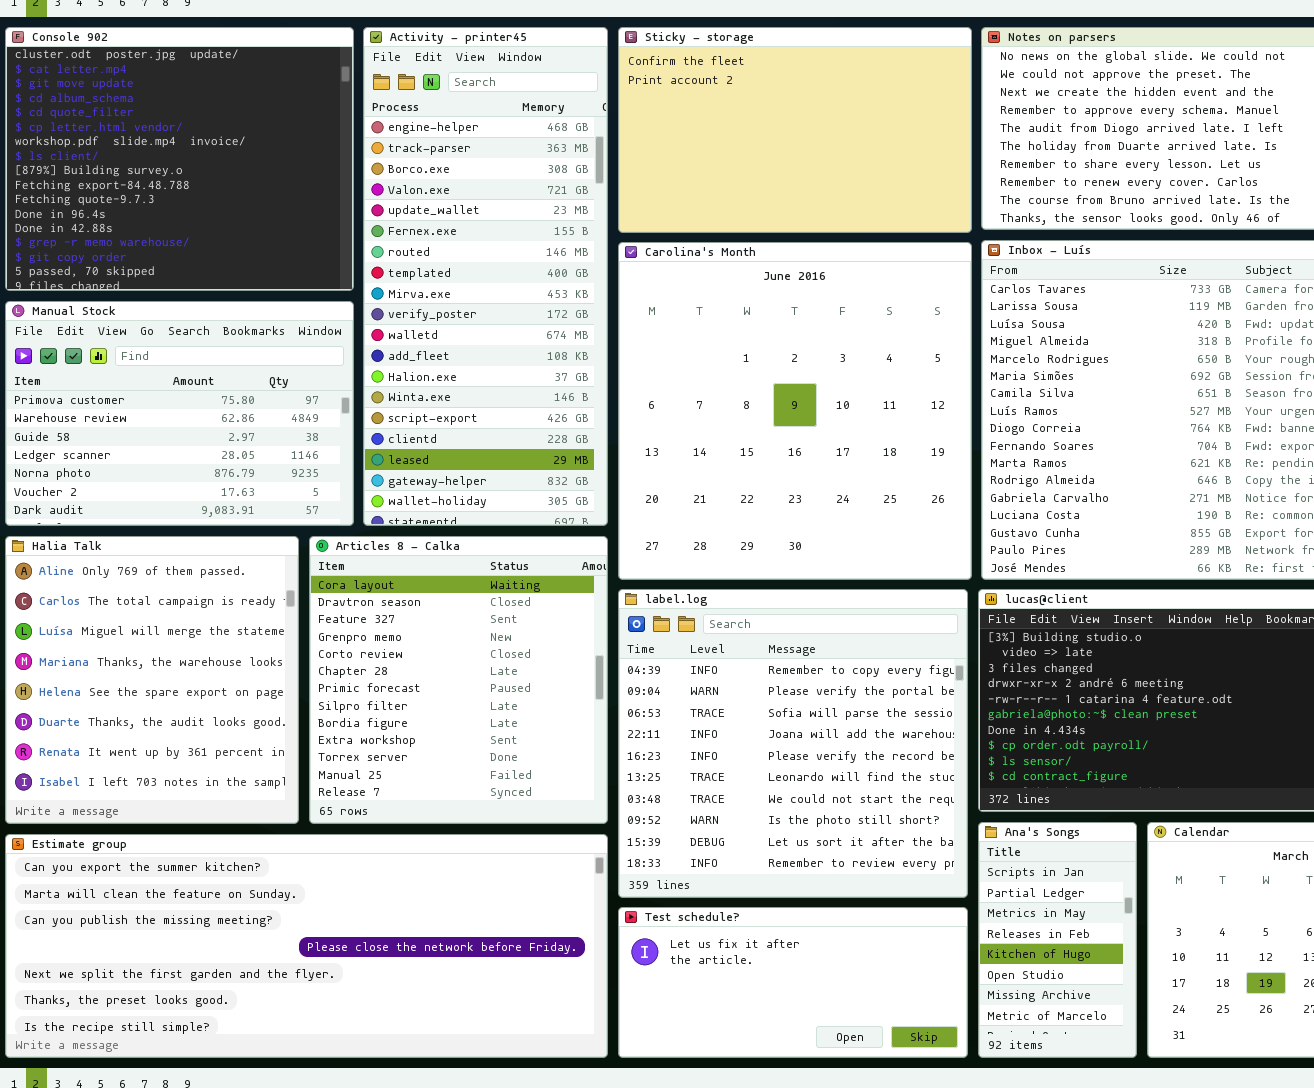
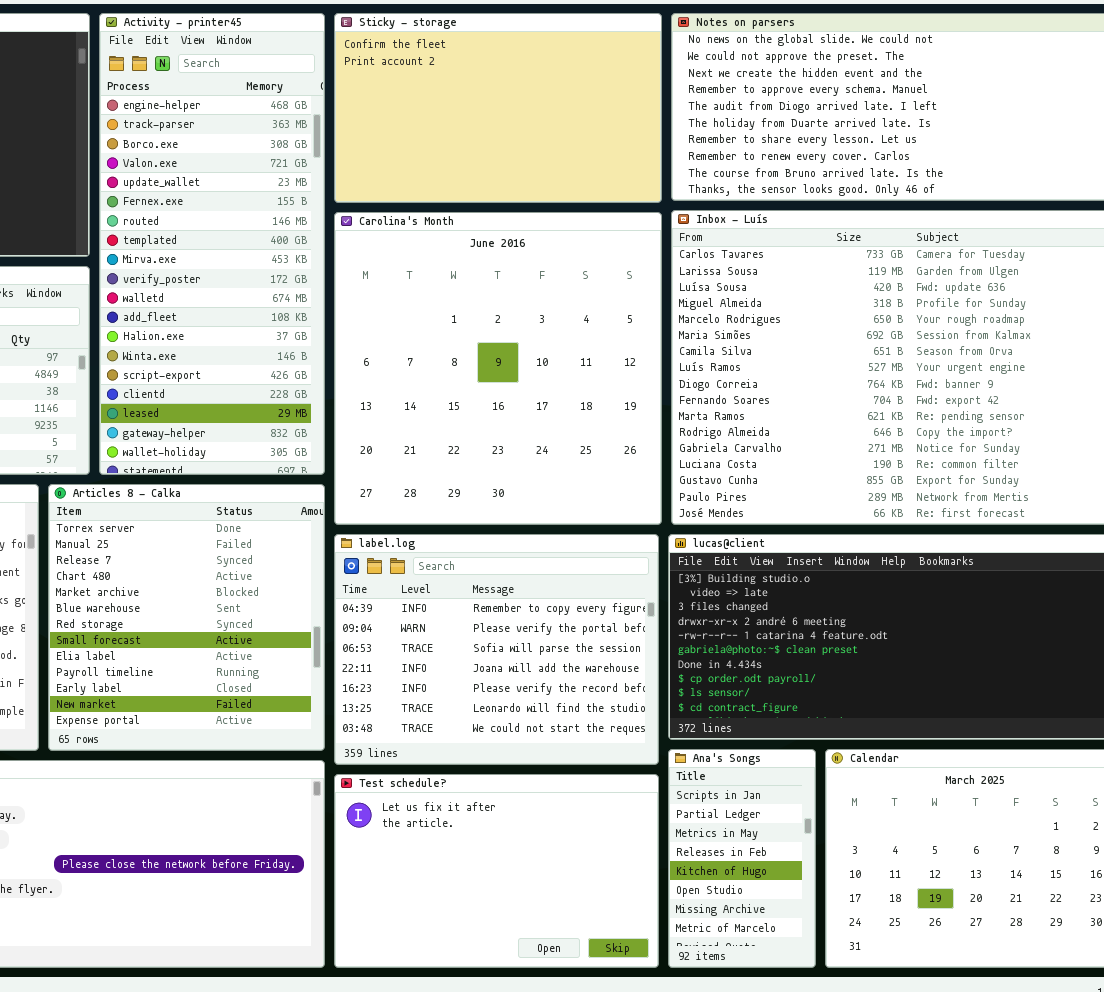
Articles 8 - Calka: [309,536,608,824] -> [48,484,325,751], scrolled down 10 rows
label.log: [618,589,968,898] -> [334,534,659,765], resized
Test schedule?: [618,907,968,1058] -> [334,774,659,968], resized

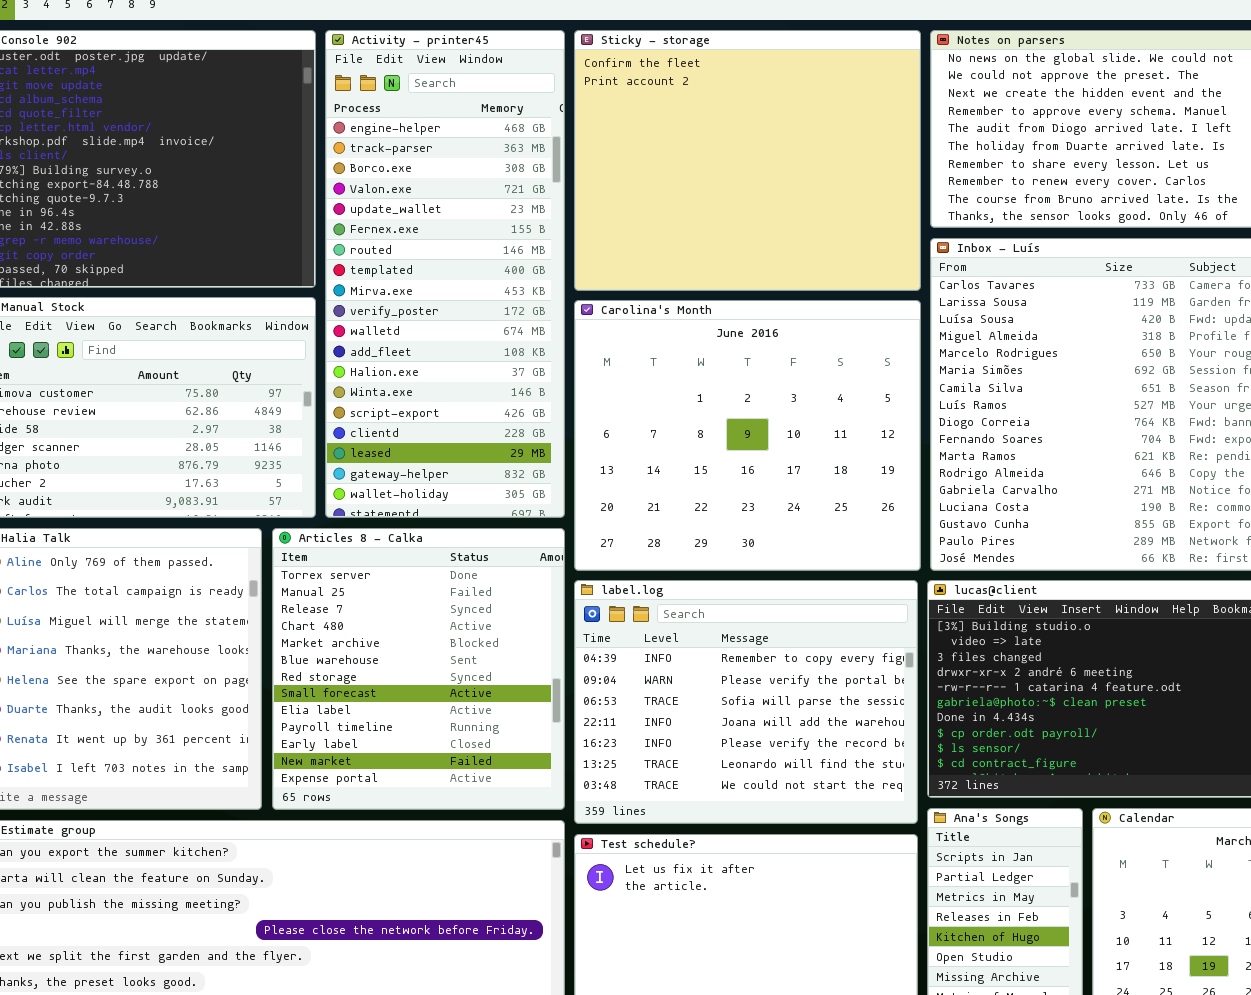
Sticky - storage: [334,13,662,203] -> [574,30,921,291], resized
Carolina's Month: [334,212,662,525] -> [574,300,921,571], resized

